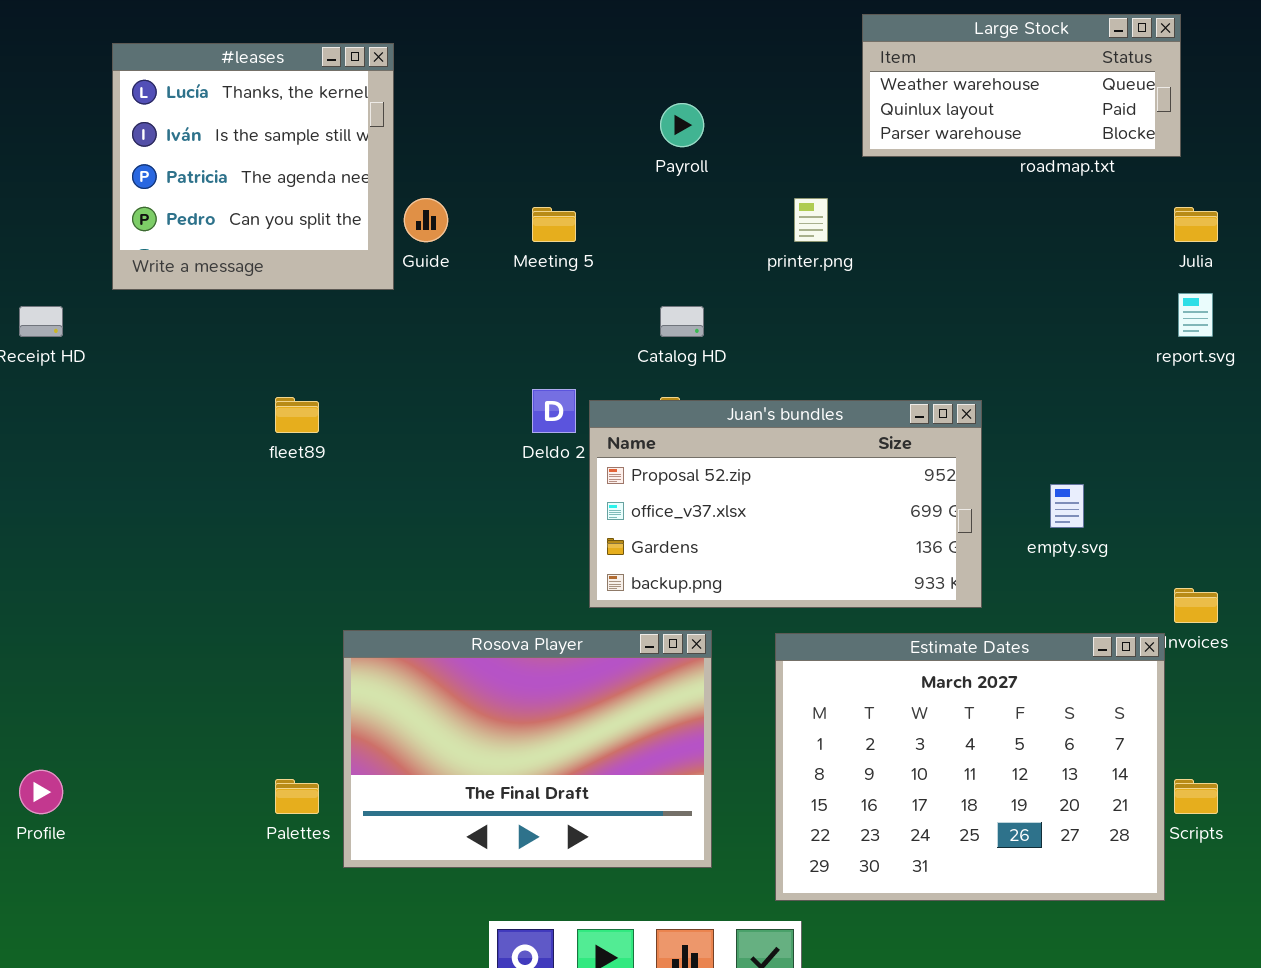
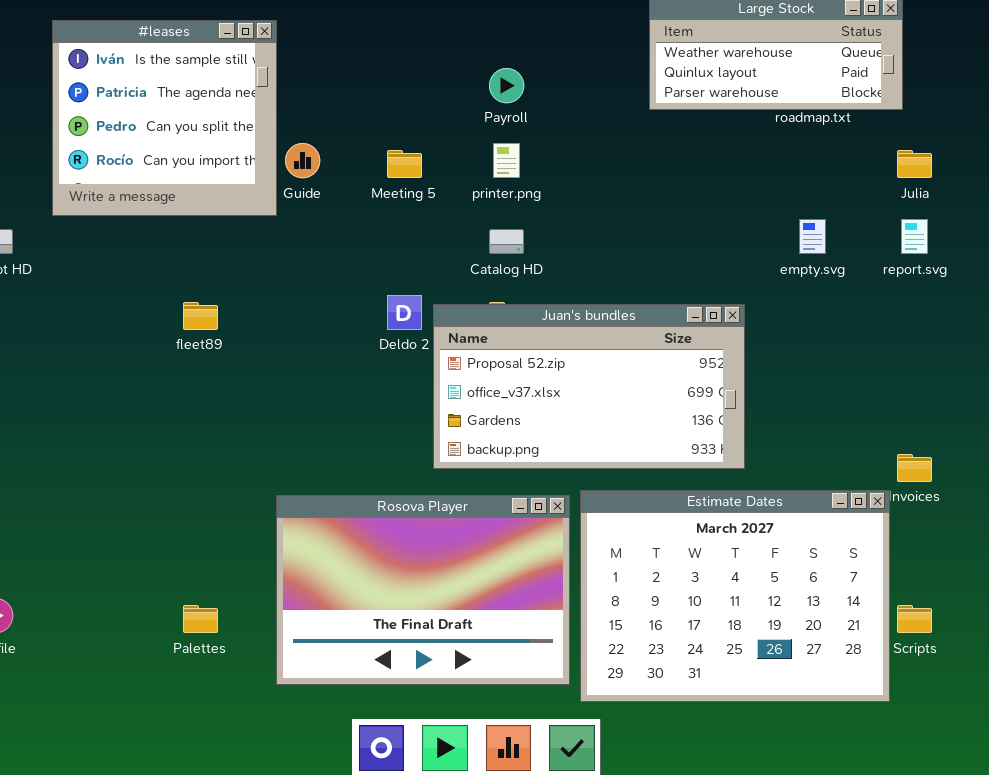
#leases: [112,43,394,290] -> [52,20,277,216], scrolled down 1 row
printer.png: [794,198,828,242] -> [493,143,520,178], moved
empty.svg: [1050,484,1084,528] -> [799,219,826,254], moved
Rosova Player: [343,630,712,868] -> [276,495,570,685], moved

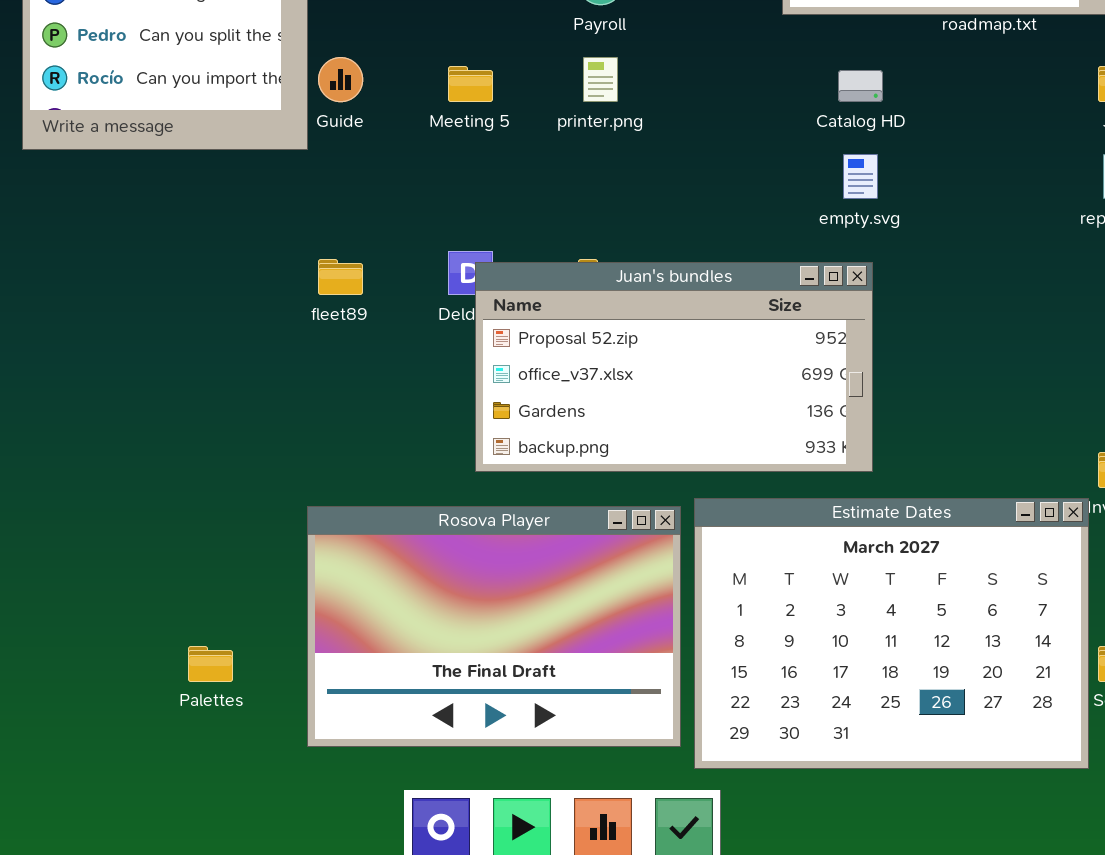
empty.svg: [799,219,826,254] -> [843,154,878,199], moved
Catalog HD: [489,229,524,254] -> [838,70,883,102], moved
fleet89: [183,302,218,330] -> [318,259,363,295], moved
Juan's bundles: [433,304,745,469] -> [475,262,873,472], moved

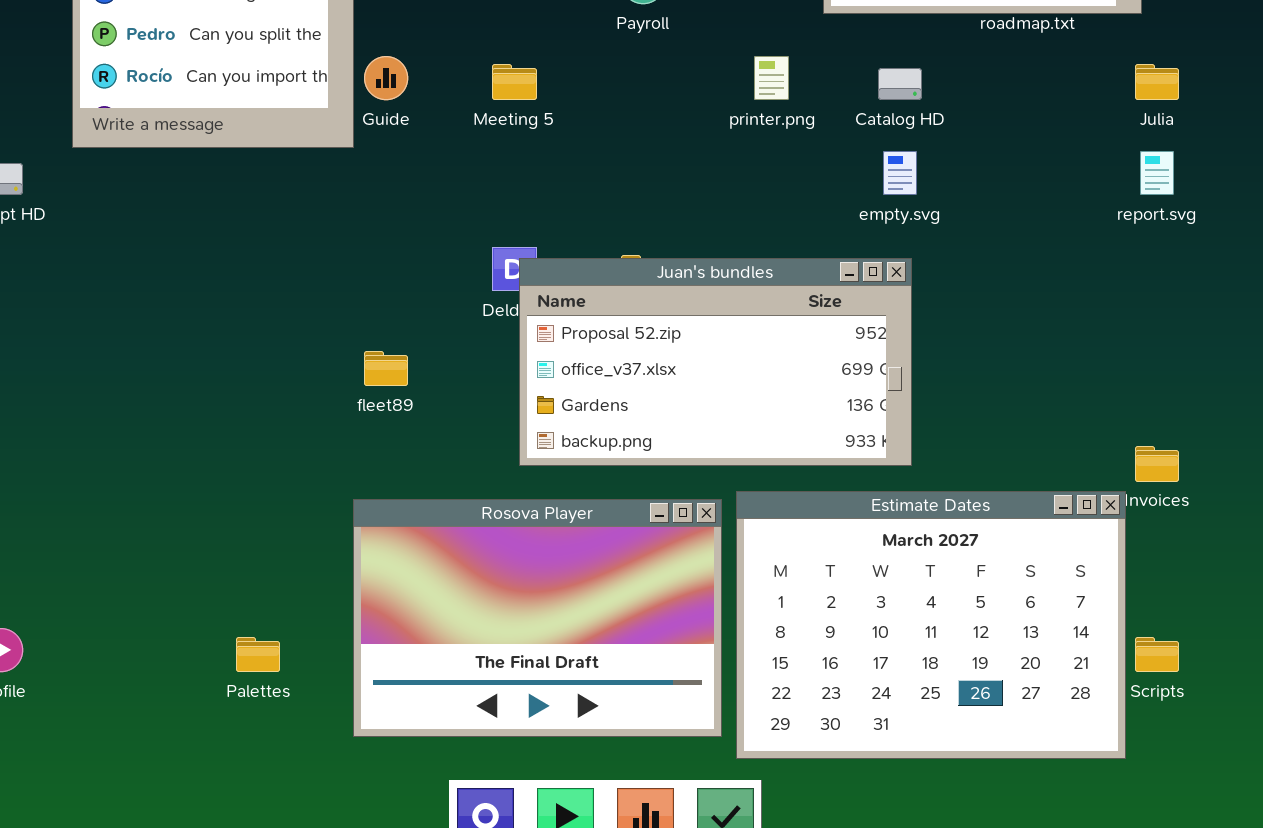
printer.png: [583,57,618,102] -> [754,56,789,100], moved
fleet89: [318,259,363,295] -> [364,351,408,386], moved

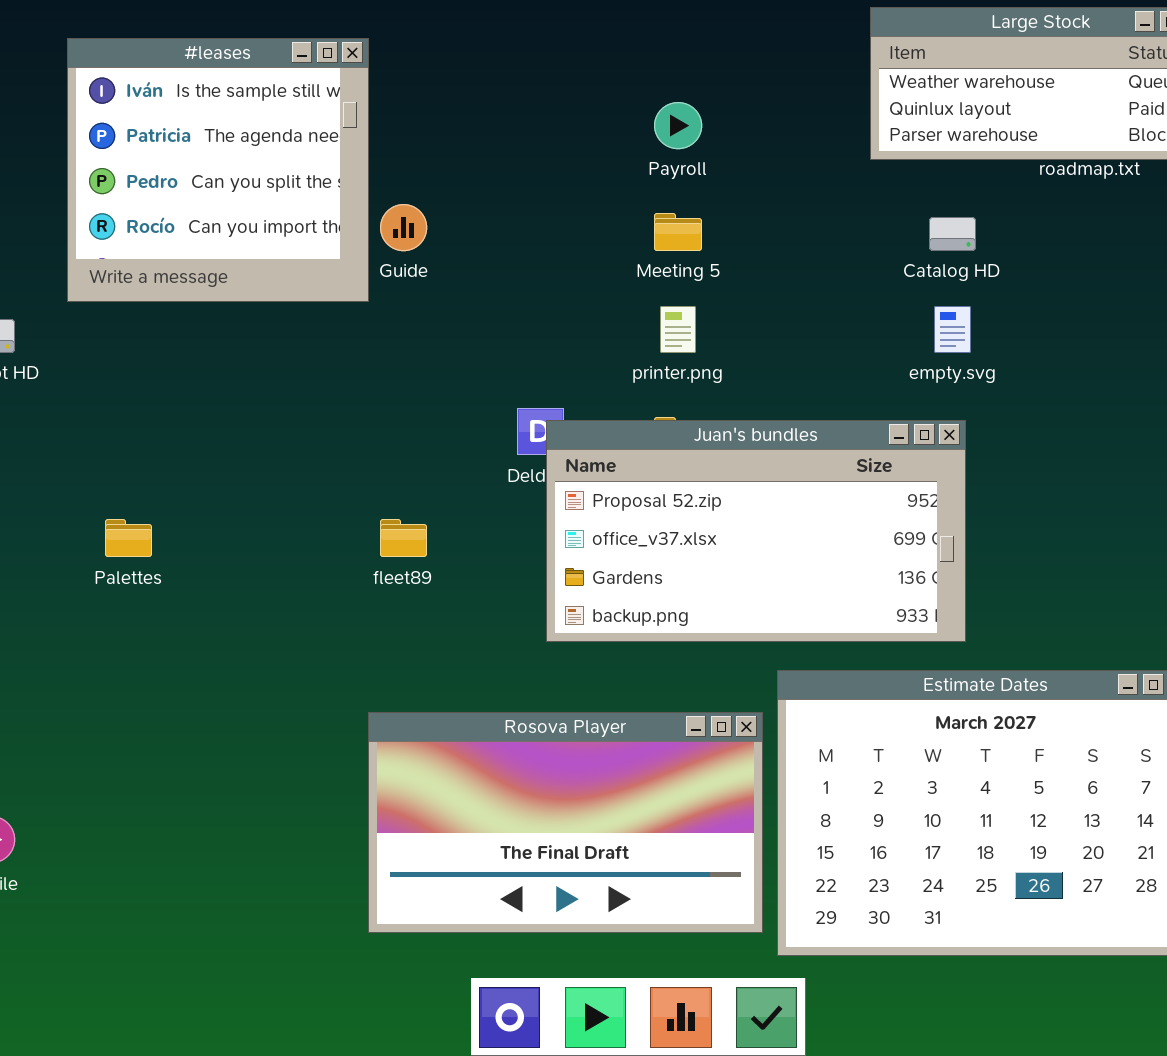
printer.png: [754,56,789,100] -> [660,306,696,353], moved
Meeting 5: [492,64,537,100] -> [654,213,702,251], moved
Rosova Player: [353,499,722,737] -> [368,712,763,933], resized
Palettes: [236,637,280,672] -> [105,519,152,557], moved

